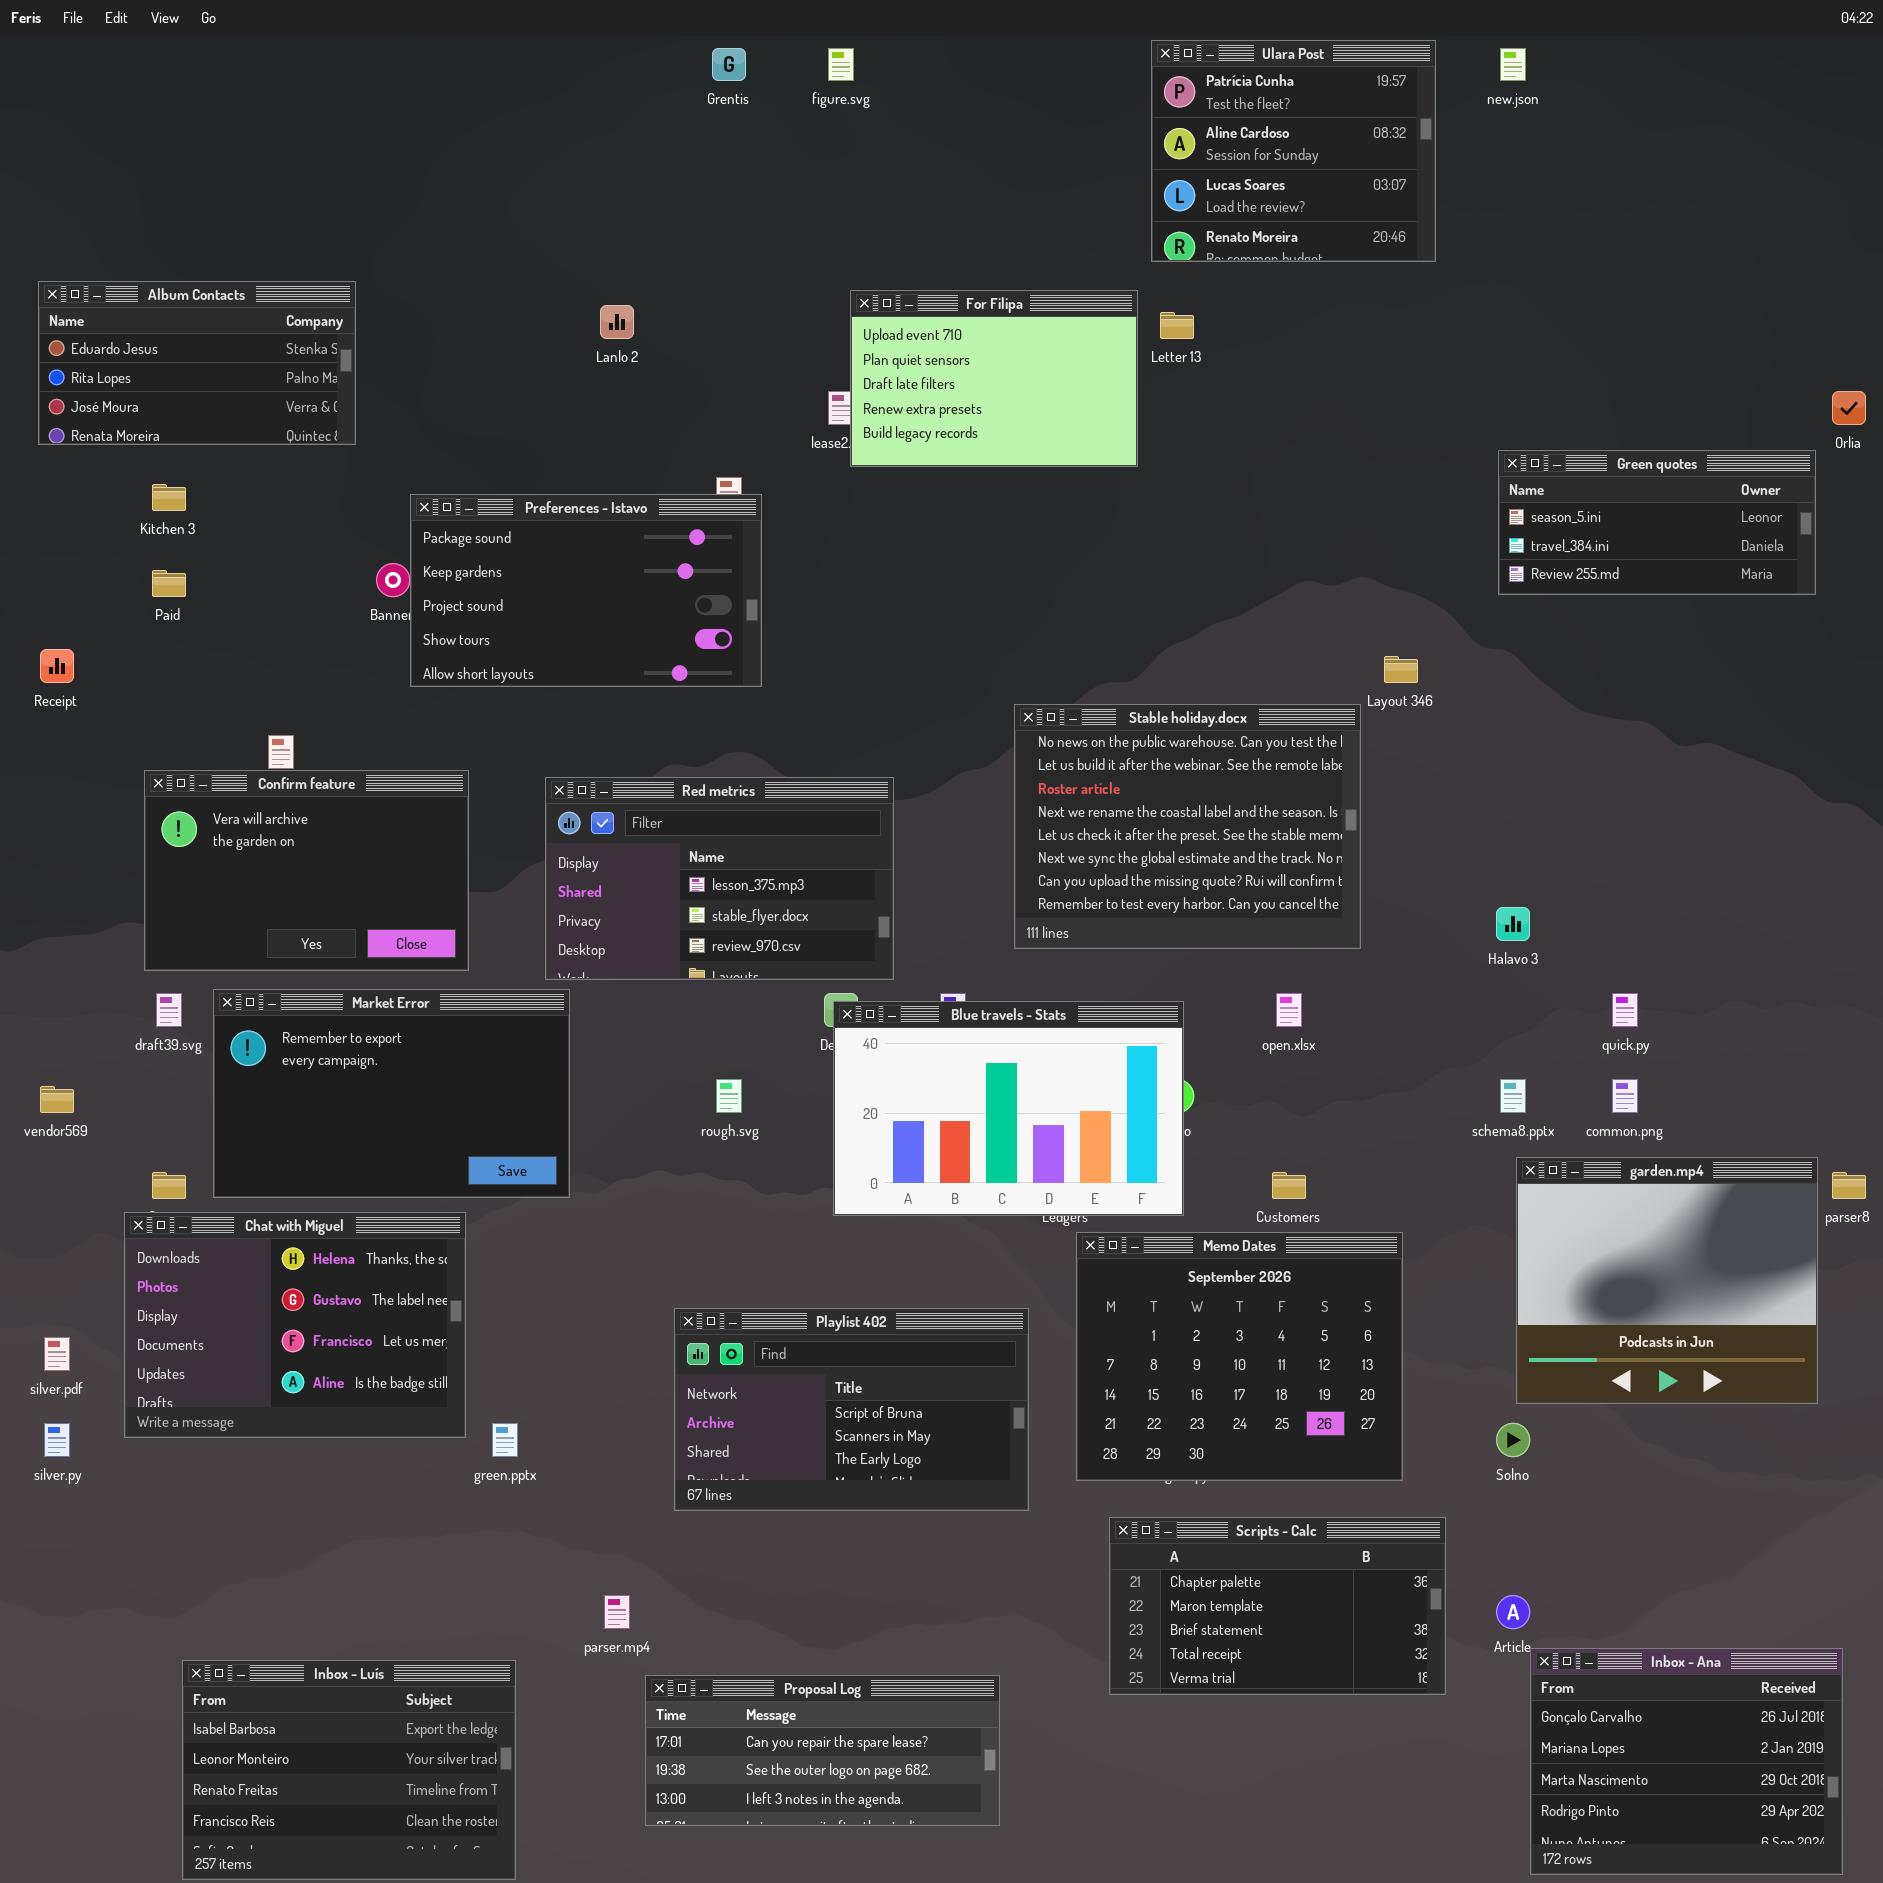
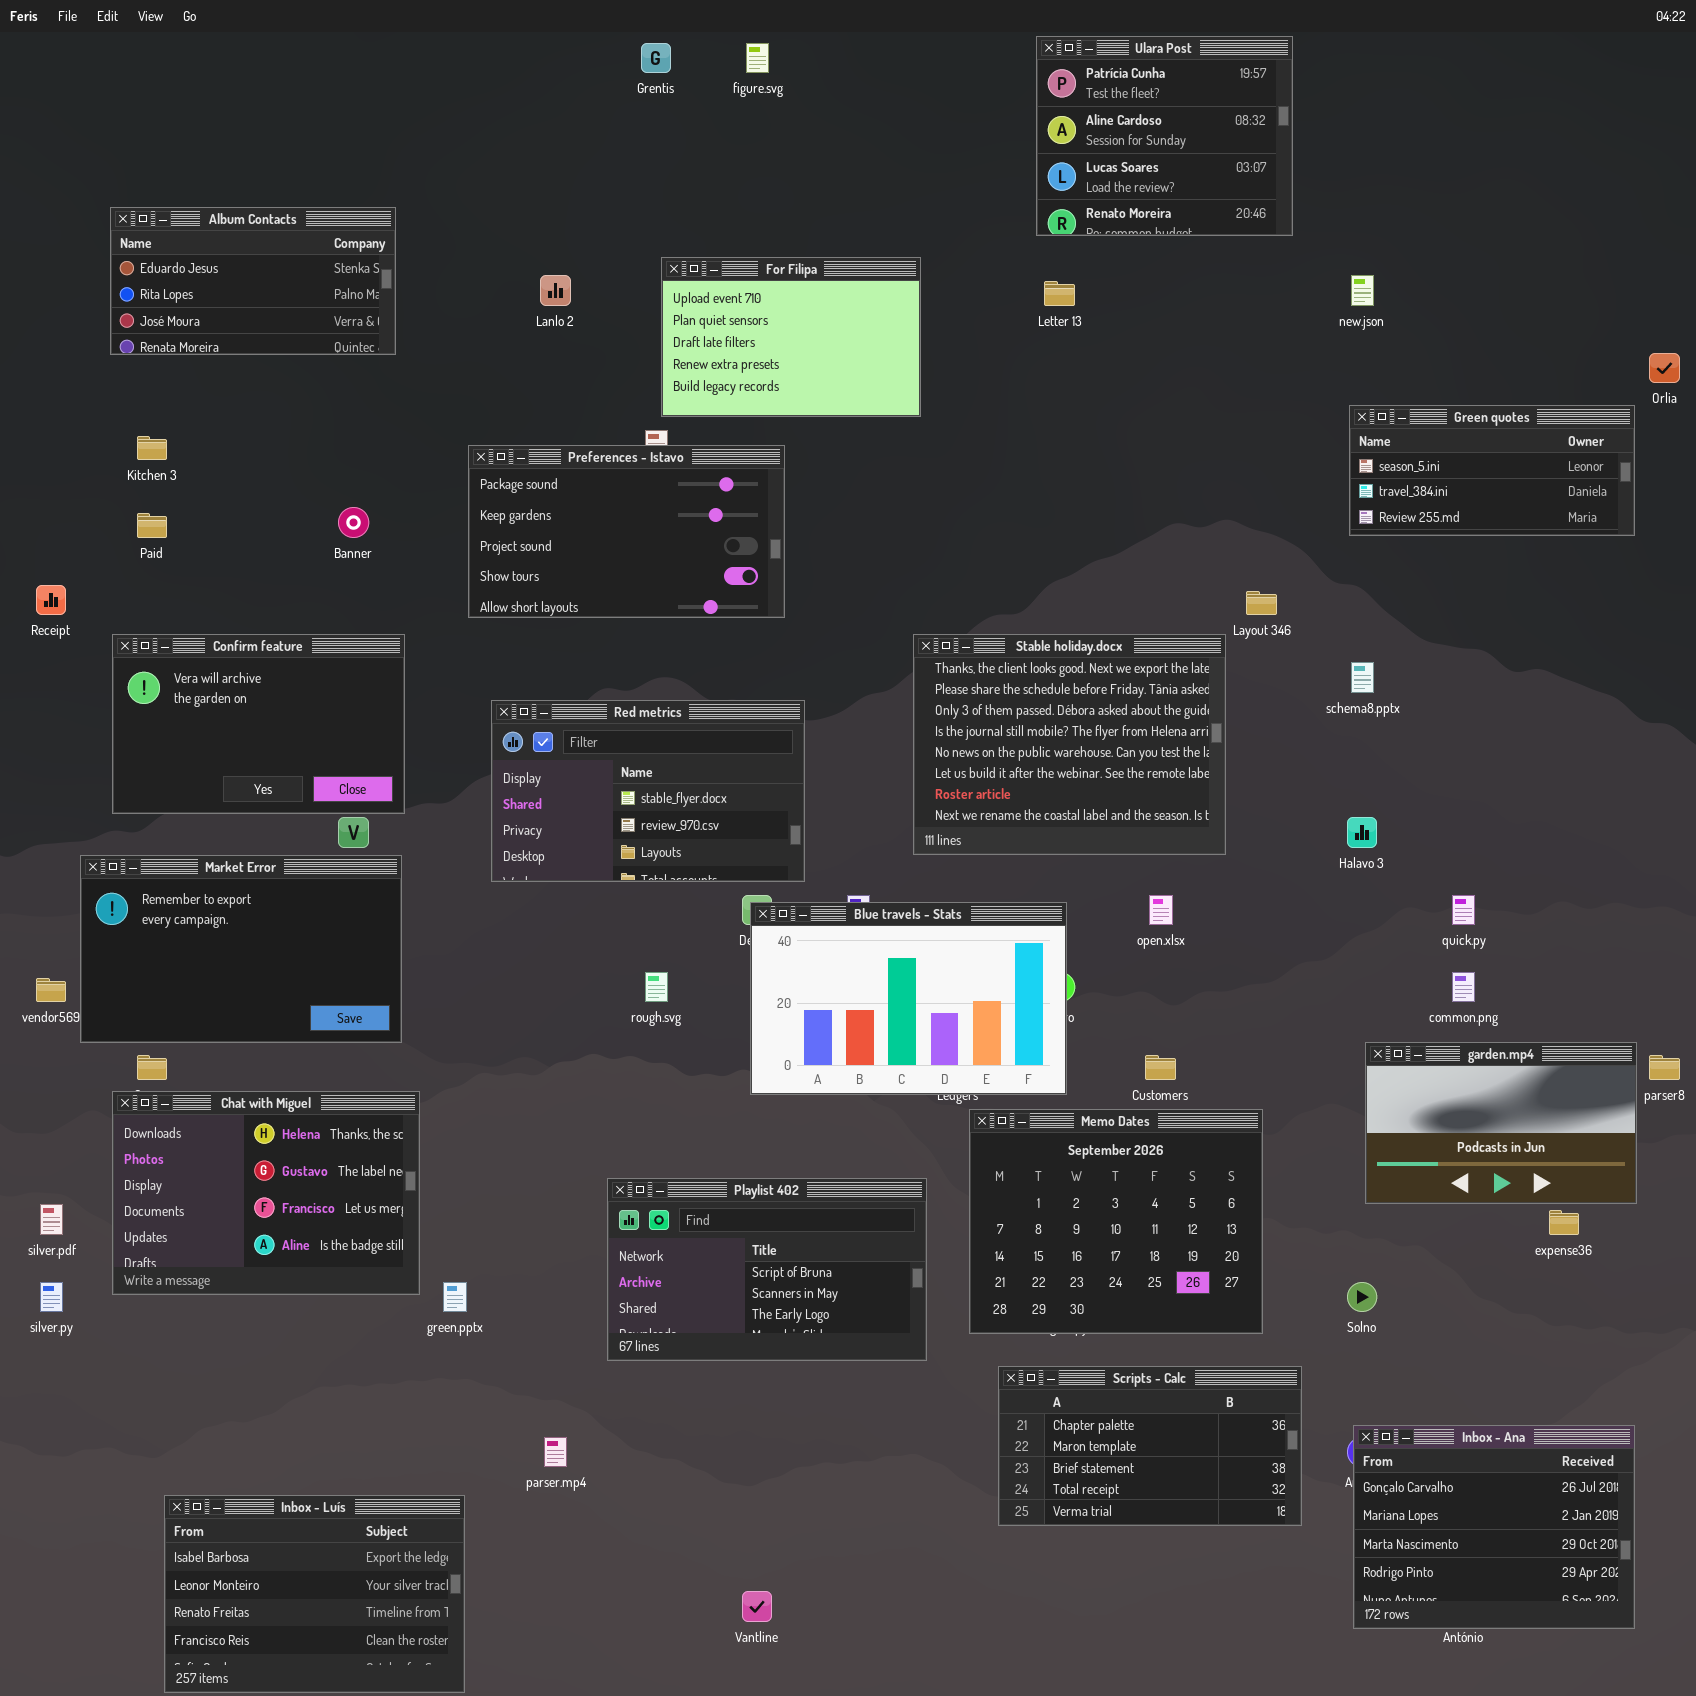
new.json: [1500,48,1526,81] -> [1351,275,1374,306], moved
Album Contacts: [38,281,356,445] -> [110,207,396,355], moved
For Filipa: [850,290,1138,467] -> [661,257,921,417], moved
Preferences - Istavo: [410,494,762,687] -> [468,445,785,618], moved
Stable holiday.docx: [1014,704,1361,949] -> [913,634,1226,855], scrolled up 4 rows
Confirm feature: [144,770,469,971] -> [112,634,405,814], moved
Red metrics: [545,777,894,980] -> [491,700,805,882], scrolled down 1 row
Market Error: [213,989,570,1198] -> [80,855,402,1043], moved
schema8.pptx: [1500,1079,1526,1113] -> [1351,662,1374,693], moved
garden.mp4: [1516,1157,1818,1404] -> [1365,1042,1637,1204], resized
Inbox - Ana: [1530,1648,1843,1875] -> [1353,1425,1635,1629], moved
Proposal Log: [645,1675,1000,1826] -> none, closed

